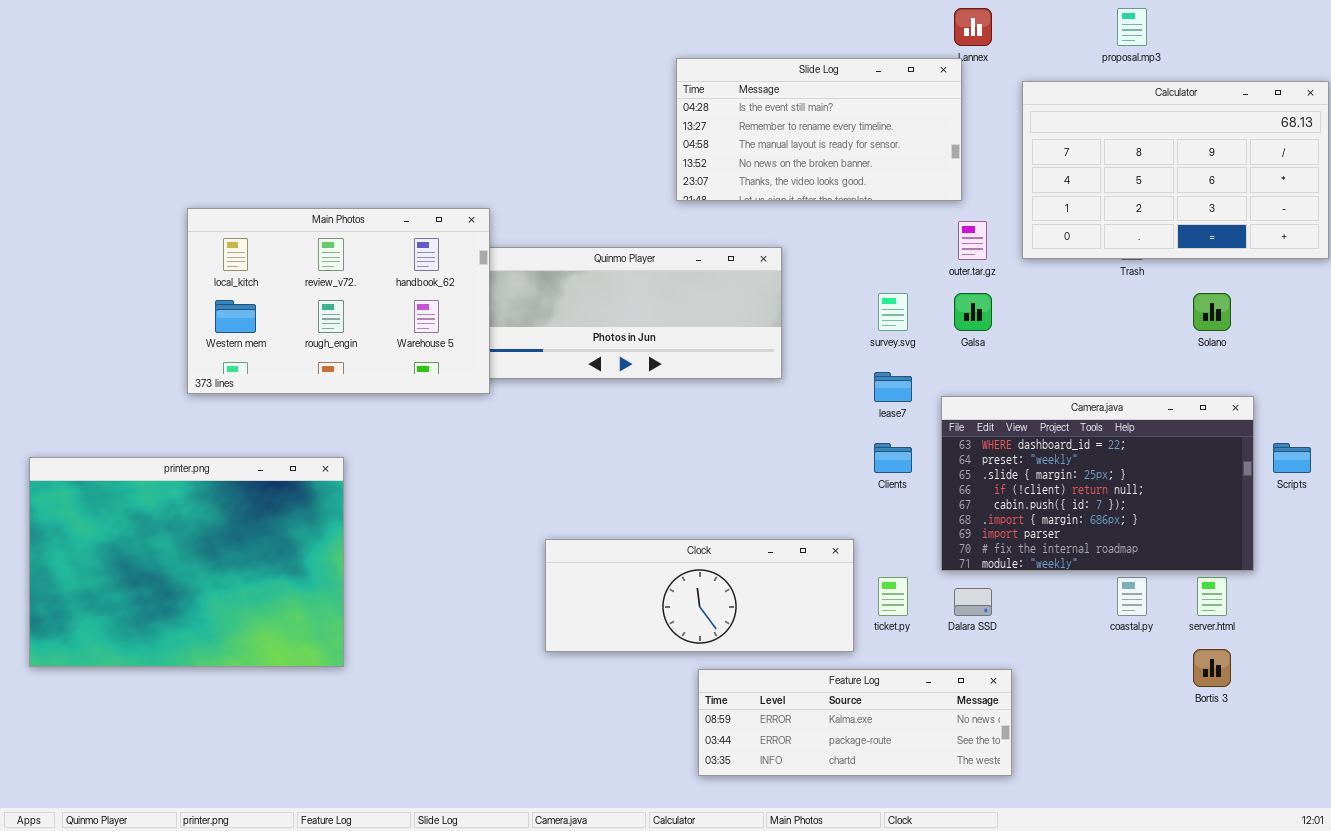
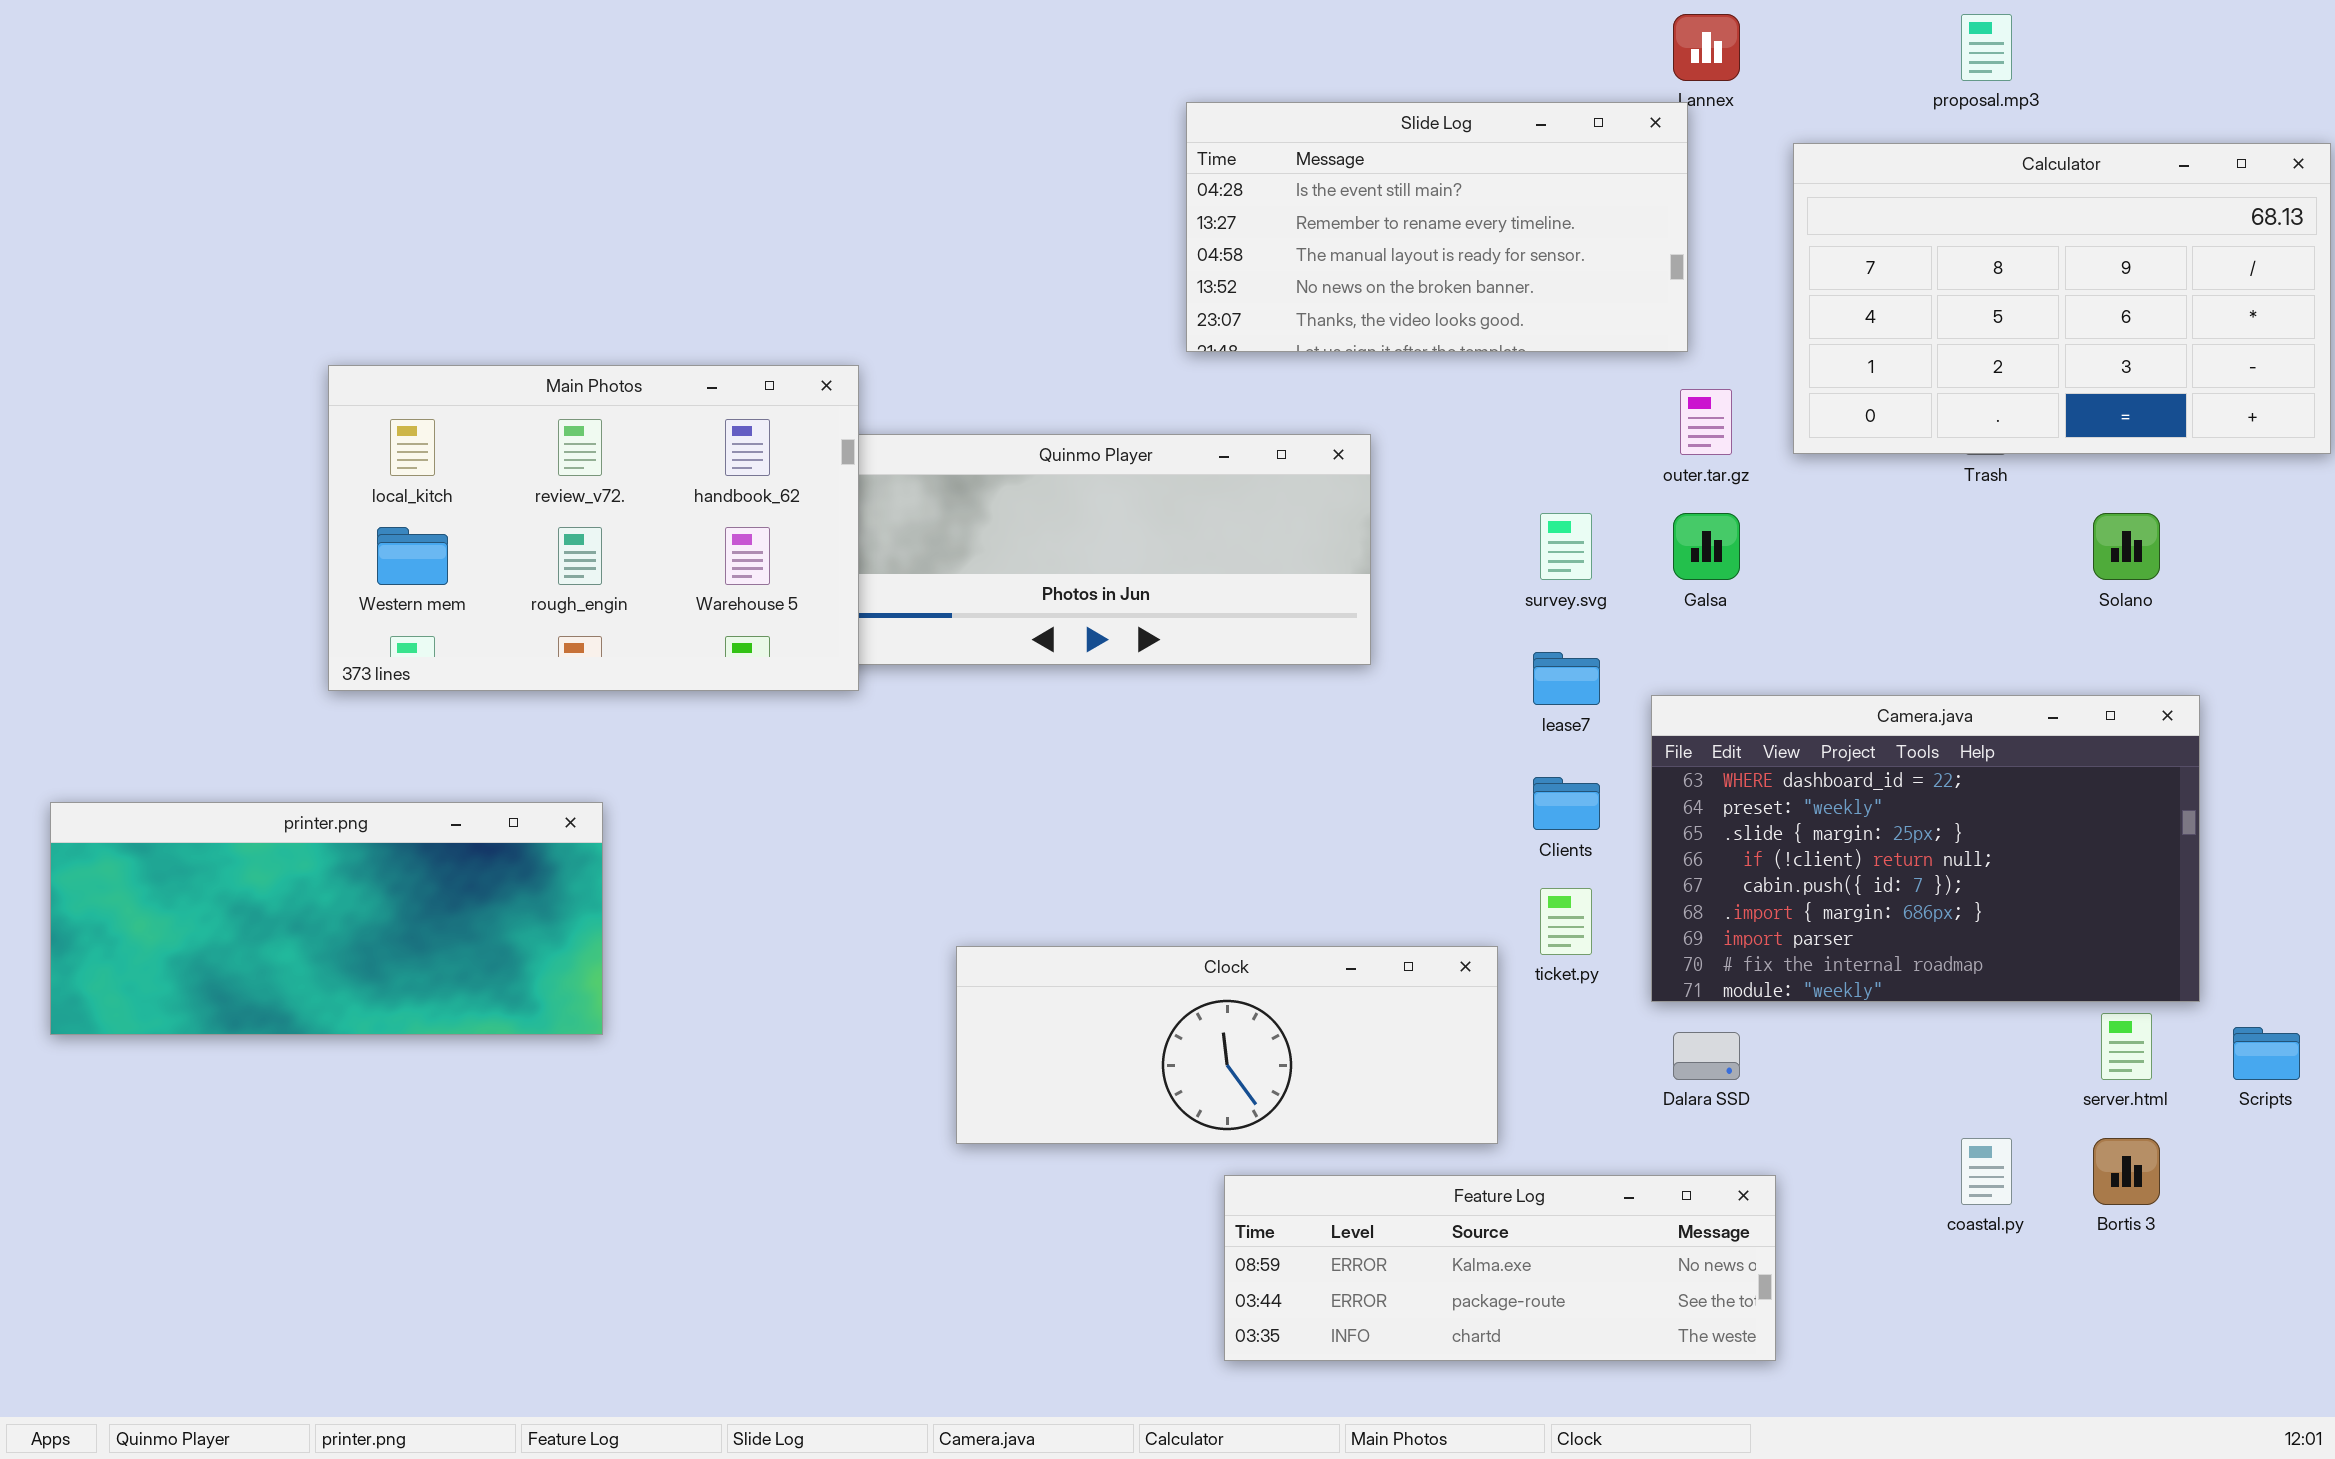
Scripts: [1273,443,1311,473] -> [2233,1027,2300,1080], moved
printer.png: [29,457,344,667] -> [50,802,603,1035], resized
ticket.py: [878,577,908,616] -> [1540,888,1592,955], moved
coastal.py: [1117,577,1147,616] -> [1961,1138,2012,1205], moved

